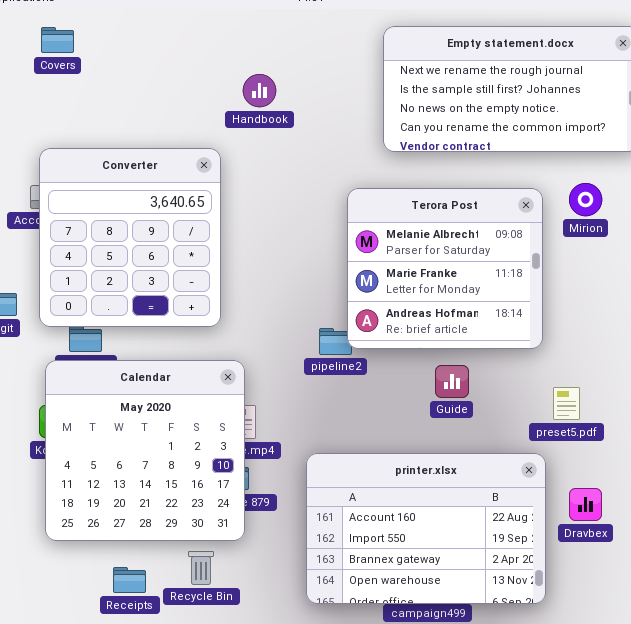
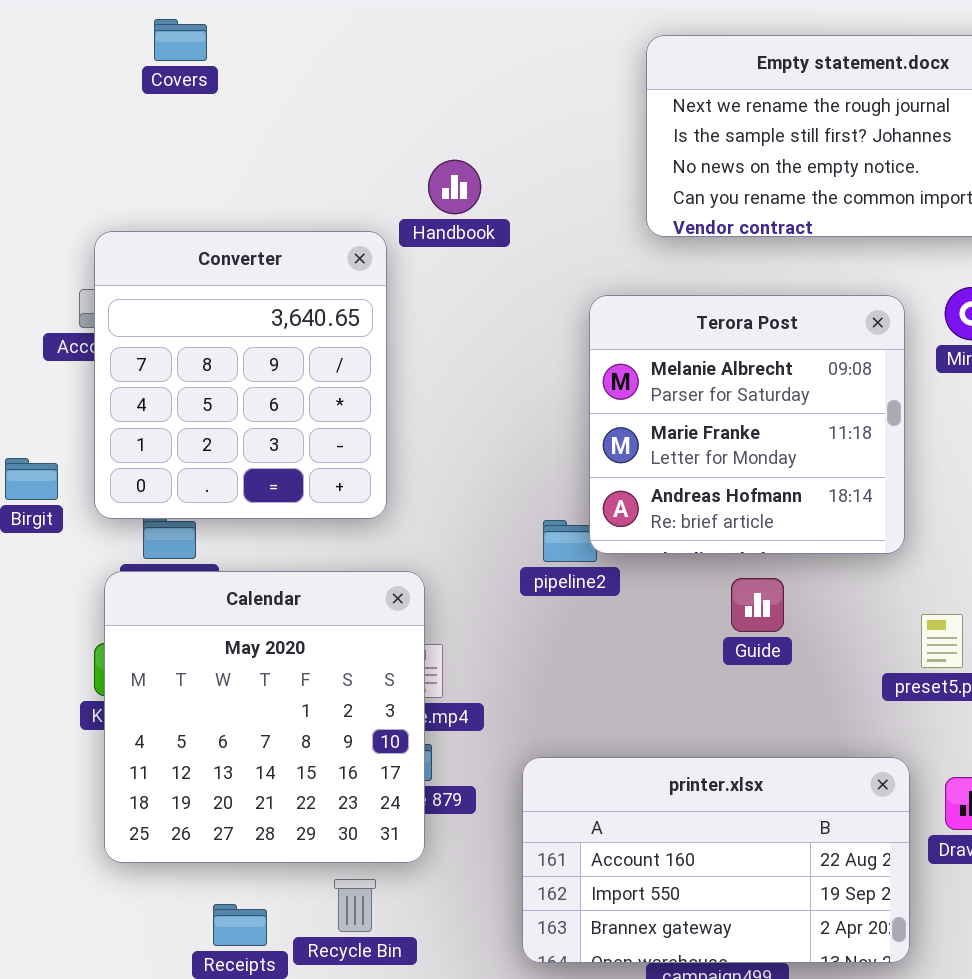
Covers: [41,27,74,53] -> [154,19,207,61], moved
Handbook: [243,74,276,107] -> [428,160,481,214], moved
printer.xlsx: [306,453,546,604] -> [522,757,910,963], resized

